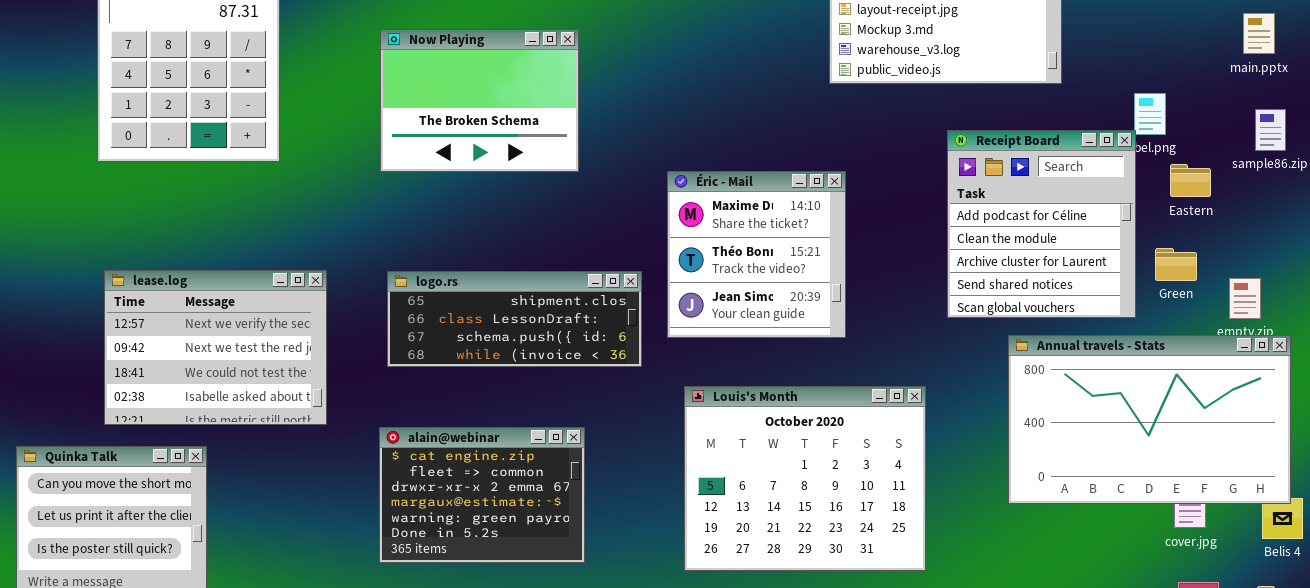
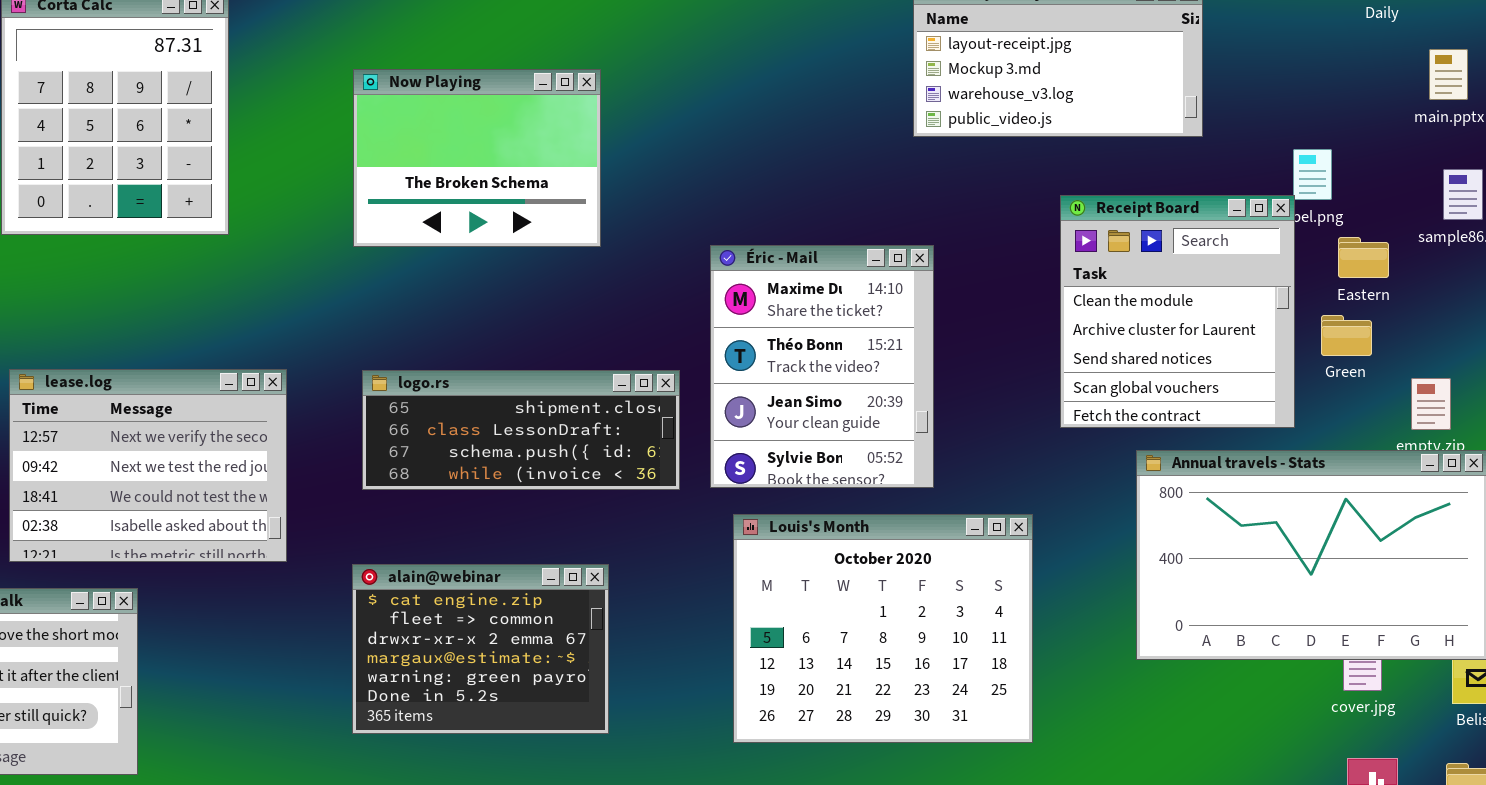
Receipt Board: [947,130,1136,318] -> [1060,195,1295,428], scrolled down 1 row
Éric - Mail: [667,171,846,338] -> [710,245,934,488], resized
Green: [1155,248,1197,281] -> [1321,315,1372,356], moved

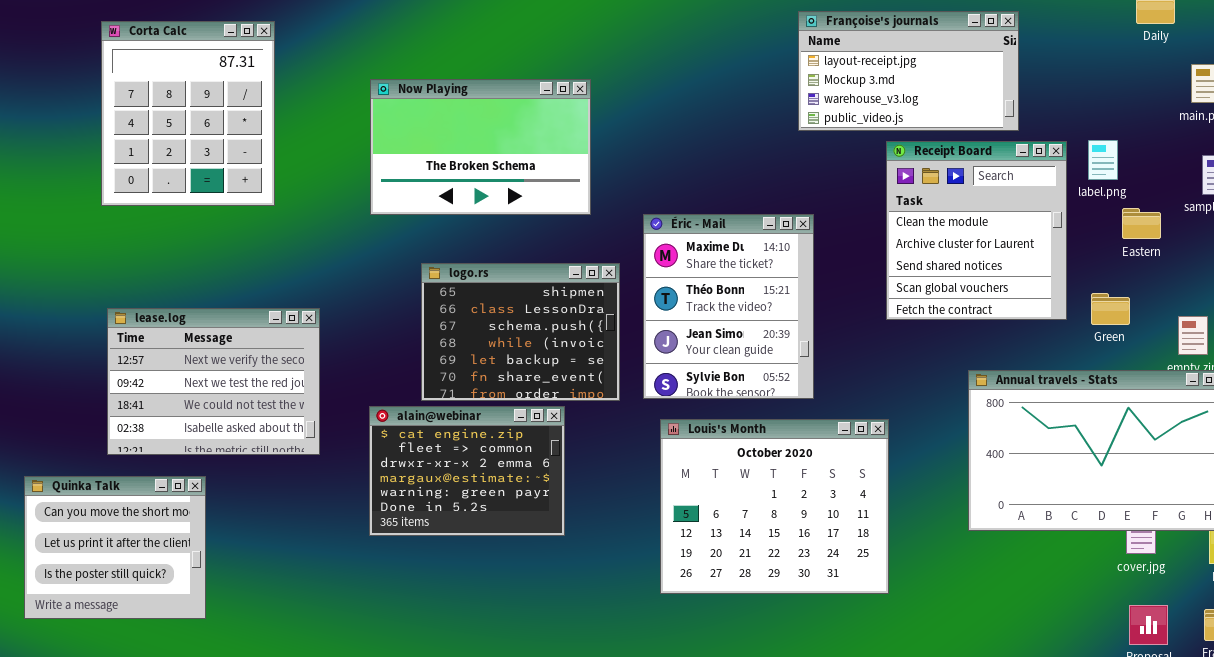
Now Playing: [353,69,601,247] -> [370,79,591,215], resized
Receipt Board: [1060,195,1295,428] -> [886,141,1067,320], moved
Green: [1321,315,1372,356] -> [1091,293,1130,325], moved
logo.rs: [362,370,680,490] -> [421,263,620,401], resized
alain@webinar: [352,564,609,734] -> [369,406,565,536], moved

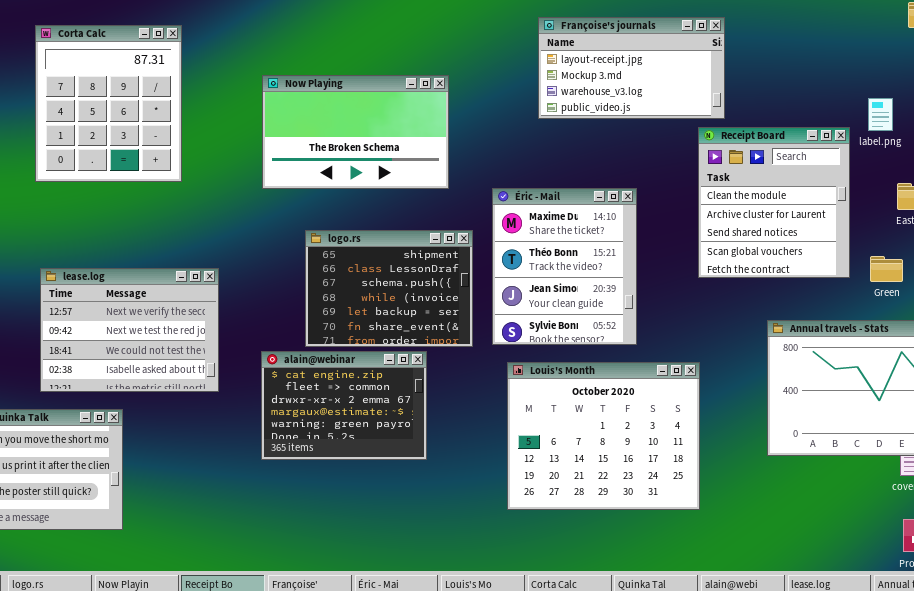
Françoise's journals: [798,11,1019,131] -> [538,17,725,119], moved
label.png: [1088,140,1118,180] -> [868,98,893,131], moved

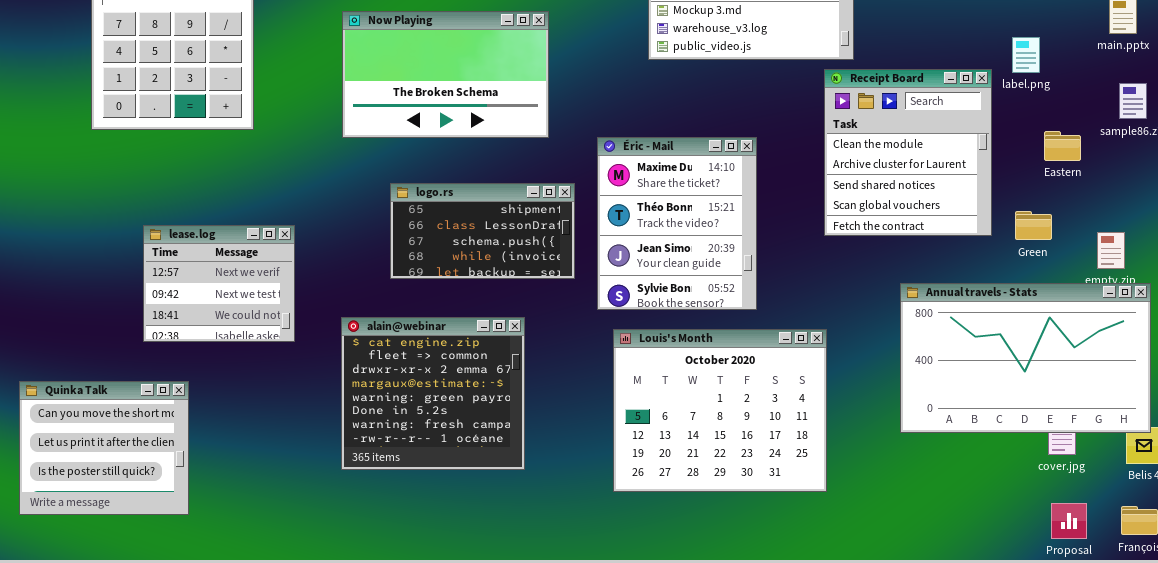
logo.rs: [305,230,473,347] -> [390,183,575,279], resized
lease.log: [40,268,219,392] -> [143,225,295,342], resized
alain@webinar: [261,351,427,460] -> [341,317,525,470], resized

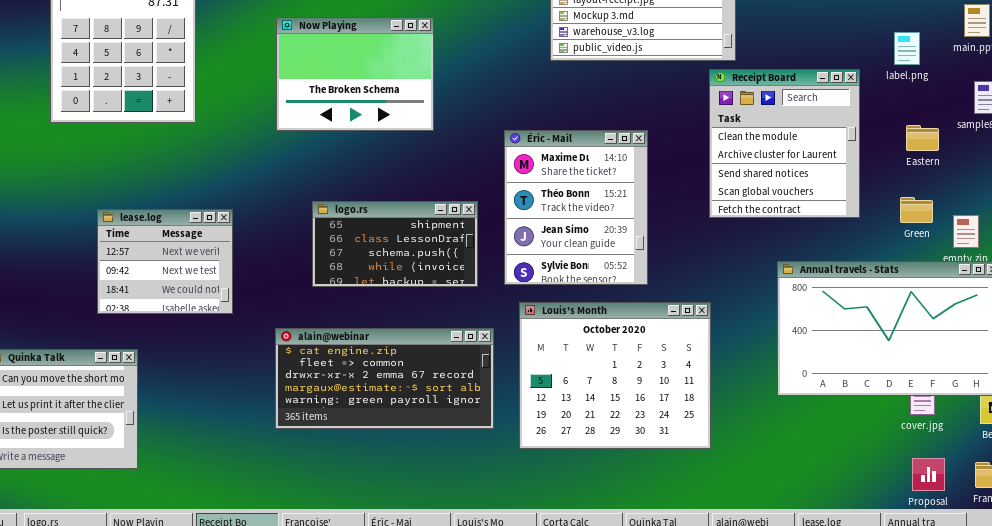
Now Playing: [342,11,549,138] -> [276,17,434,131], resized
label.png: [1012,37,1040,73] -> [894,32,920,65], moved
logo.rs: [390,183,575,279] -> [312,201,478,287], moved
Green: [1015,211,1052,240] -> [900,197,933,223], moved
alain@webinar: [341,317,525,470] -> [275,328,494,429], resized

